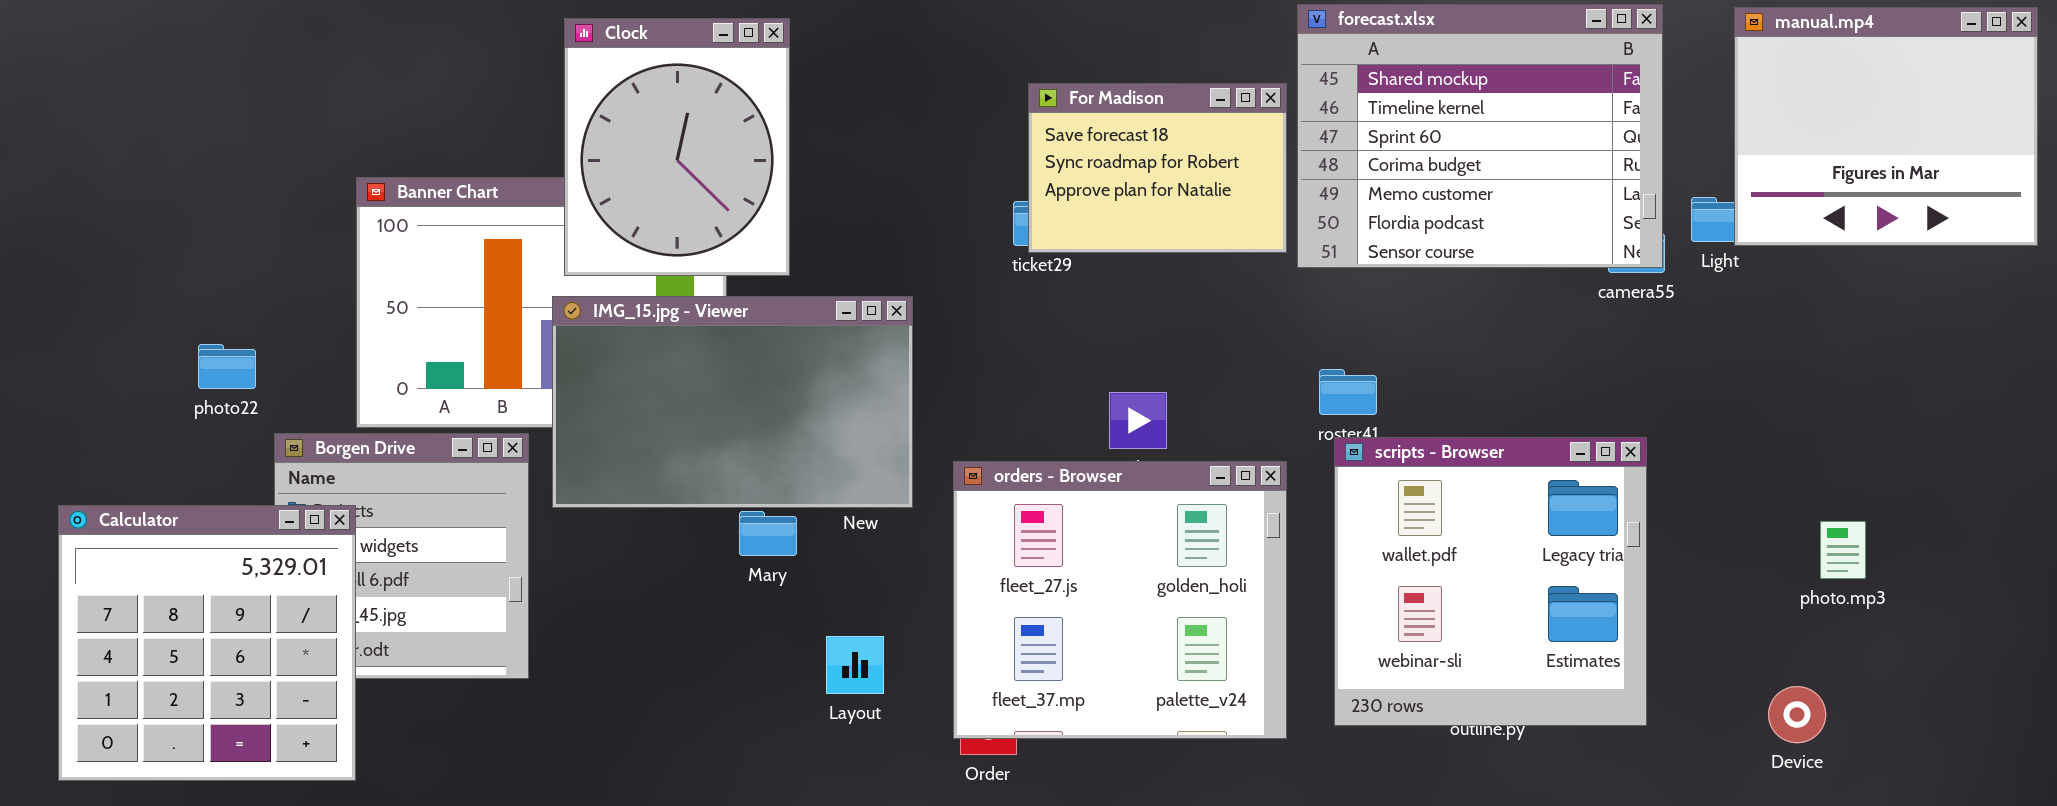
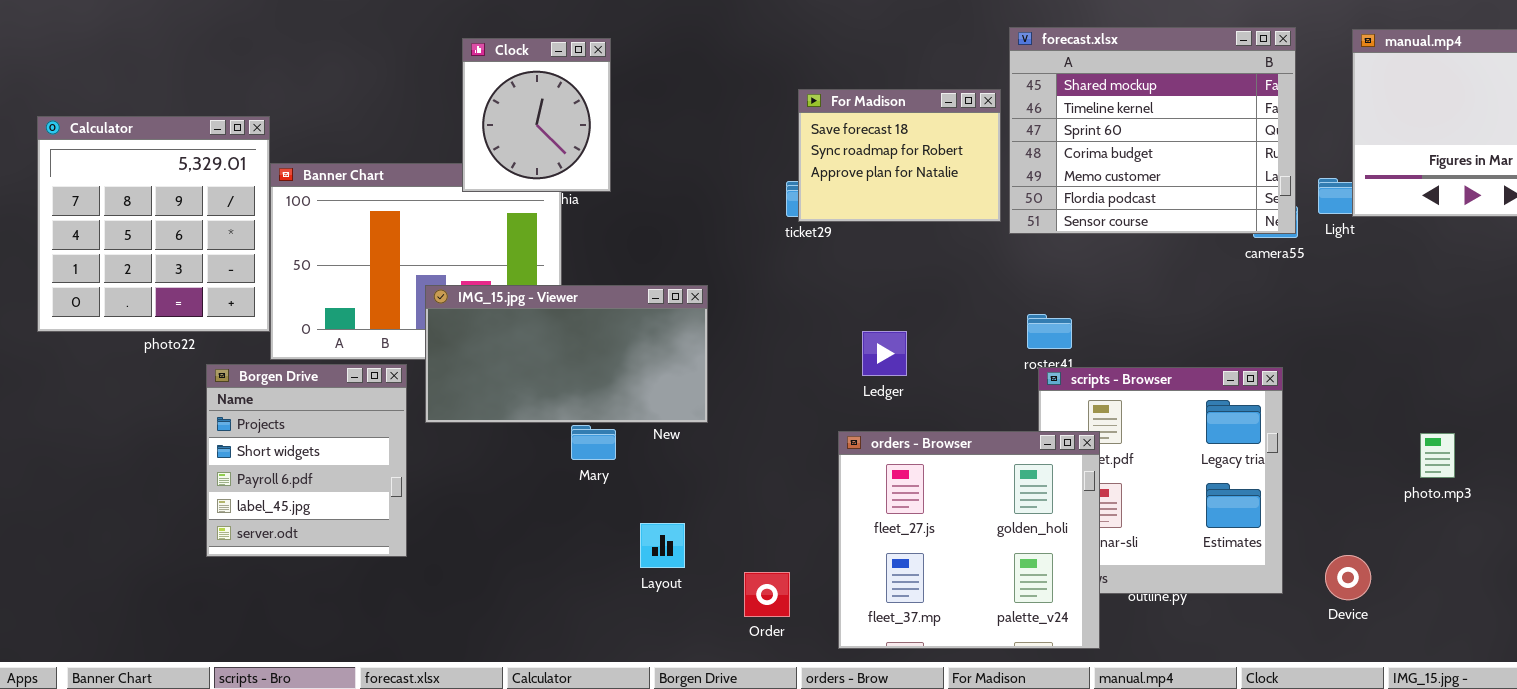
Clock: [564,18,790,276] -> [462,38,611,192], resized
IMG_15.jpg - Viewer: [552,296,913,508] -> [425,285,708,423], resized
orders - Browser: [953,461,1287,739] -> [838,431,1100,649], moved
Calculator: [58,505,356,781] -> [37,116,270,332], moved
Device: [1768,686,1826,743] -> [1325,555,1371,600], moved

